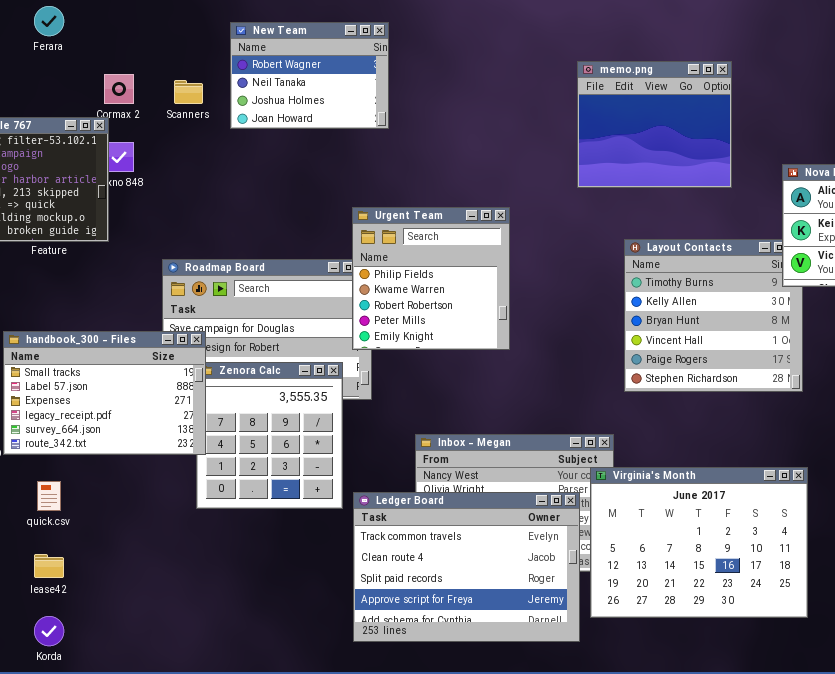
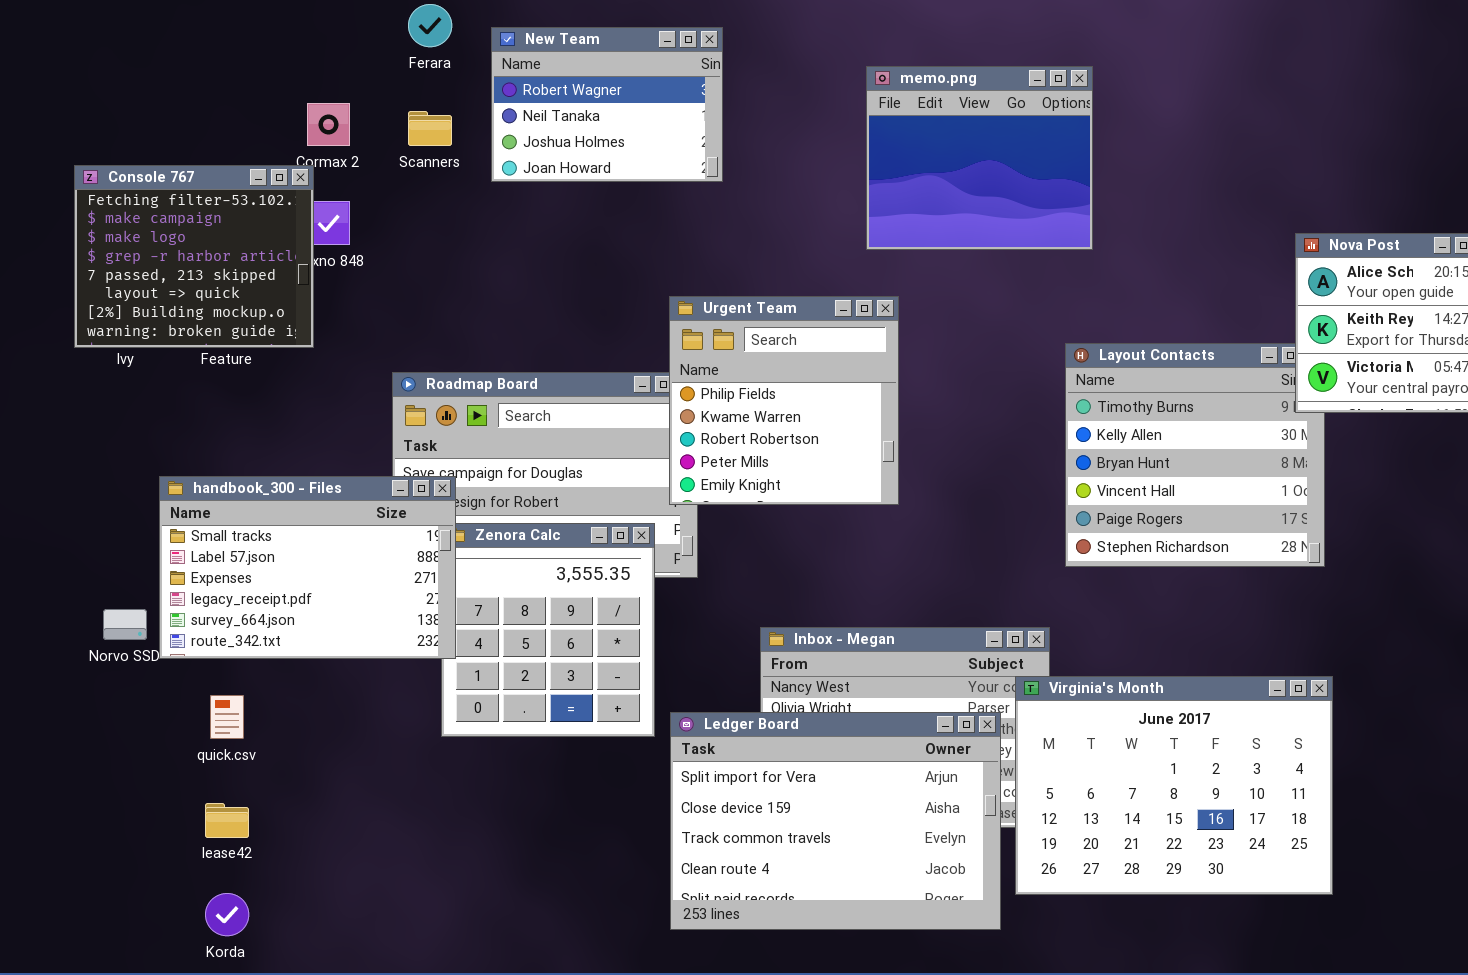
Ferara: [34,6,64,36] -> [408,4,452,47], moved
memo.png: [577,61,732,188] -> [866,66,1093,250], moved
Ledger Board: [353,492,580,642] -> [670,712,1001,930], scrolled up 2 rows

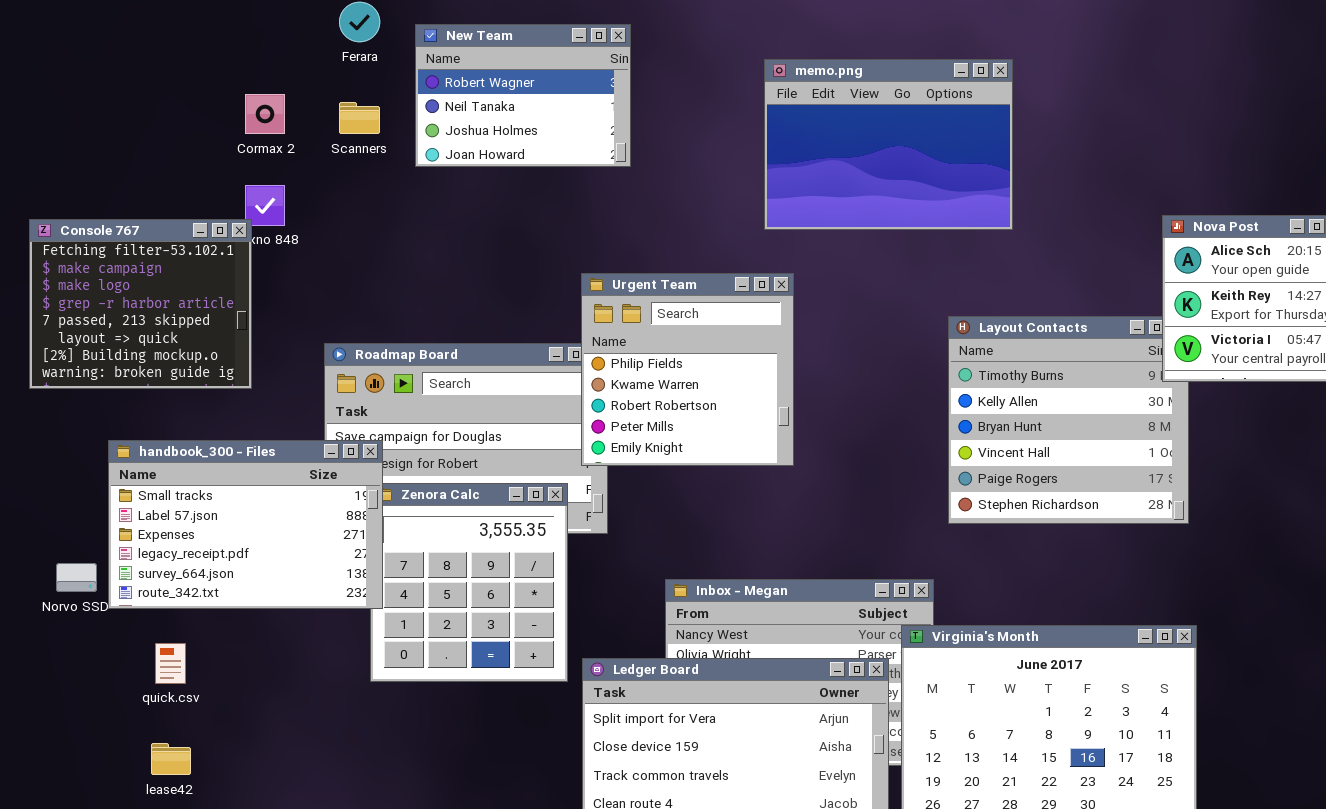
memo.png: [866,66,1093,250] -> [764,59,1013,230], resized
Console 767: [74,165,314,348] -> [29,219,252,389], moved

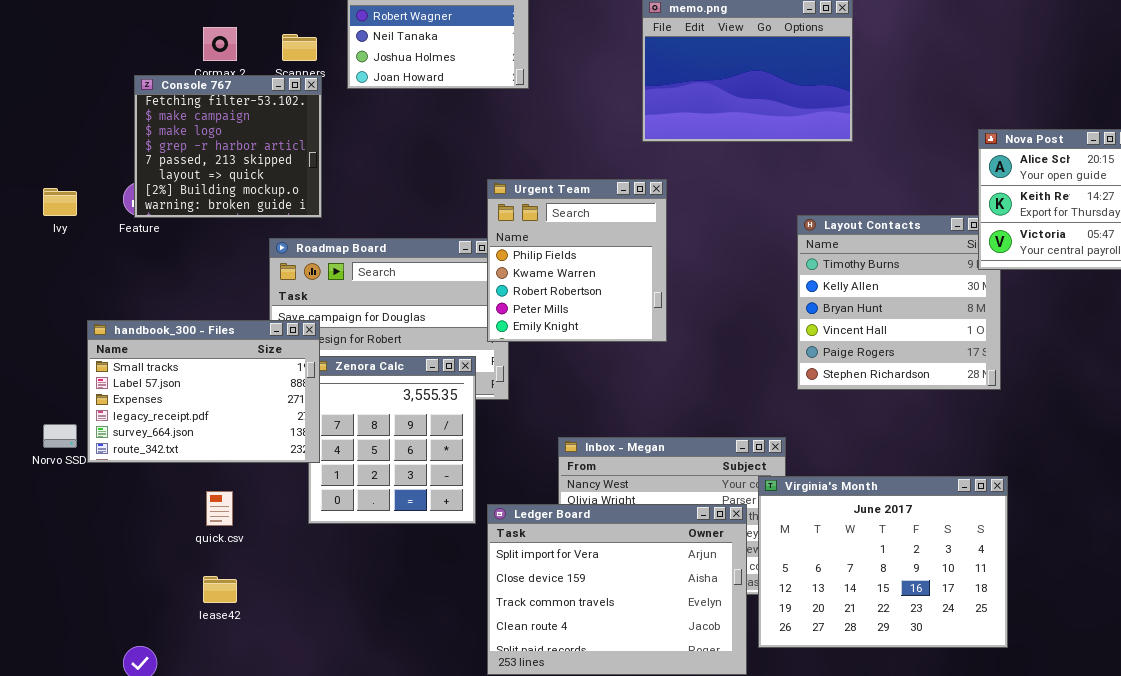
Console 767: [29,219,252,389] -> [134,75,322,218], moved
quick.csv: [155,643,186,684] -> [206,491,233,526], moved
lease42: [151,743,191,775] -> [203,576,237,603], moved

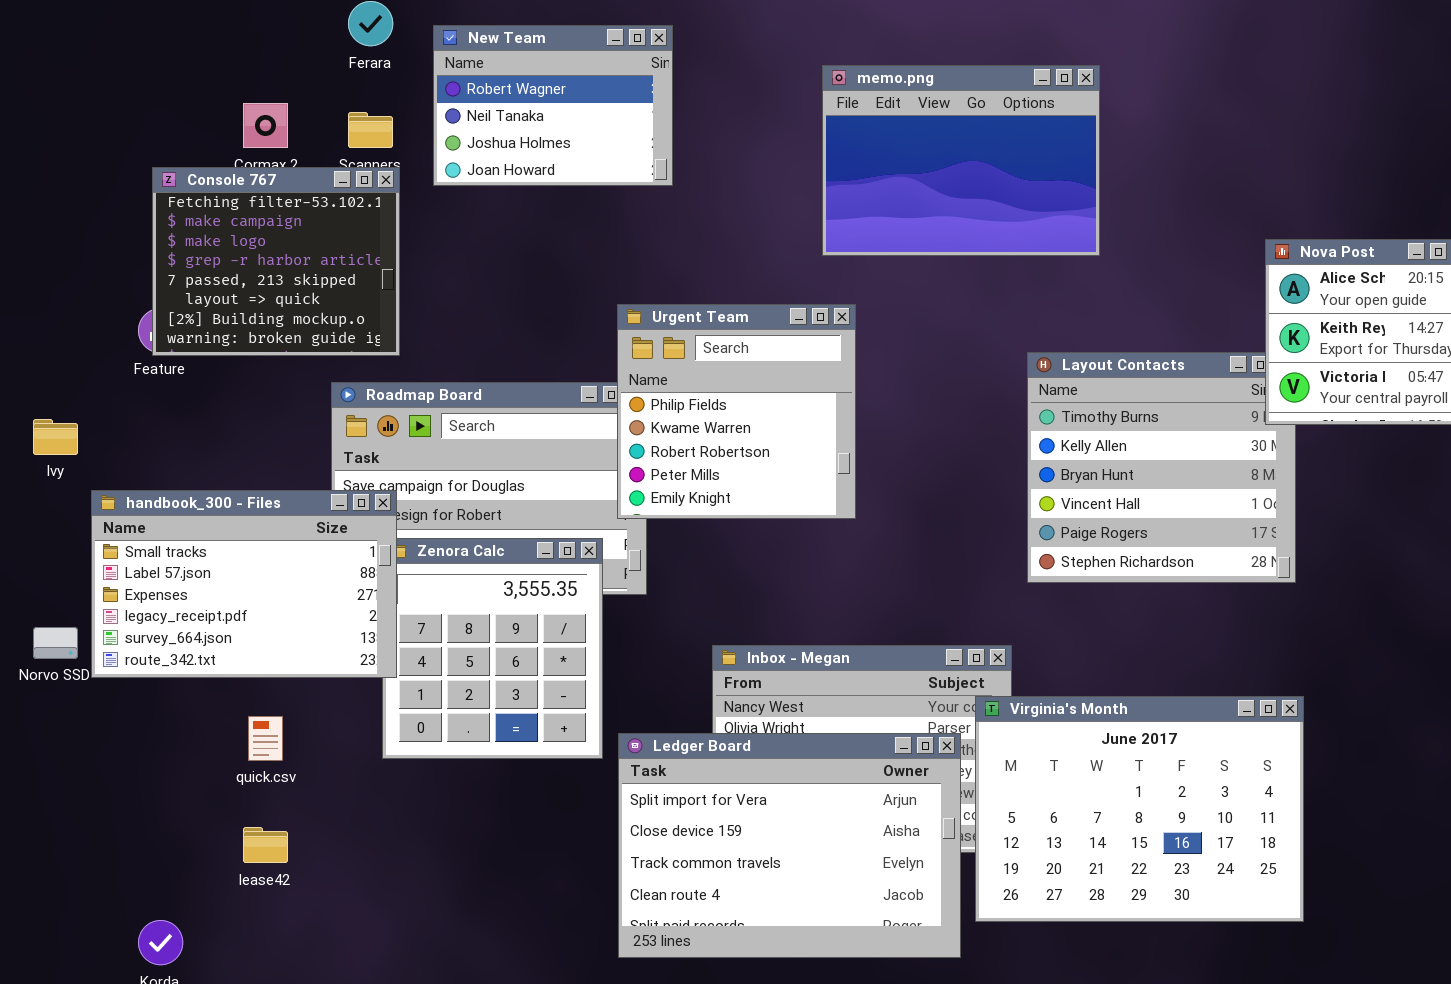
Ivy: [43,188,77,216] -> [33,419,78,455], moved

